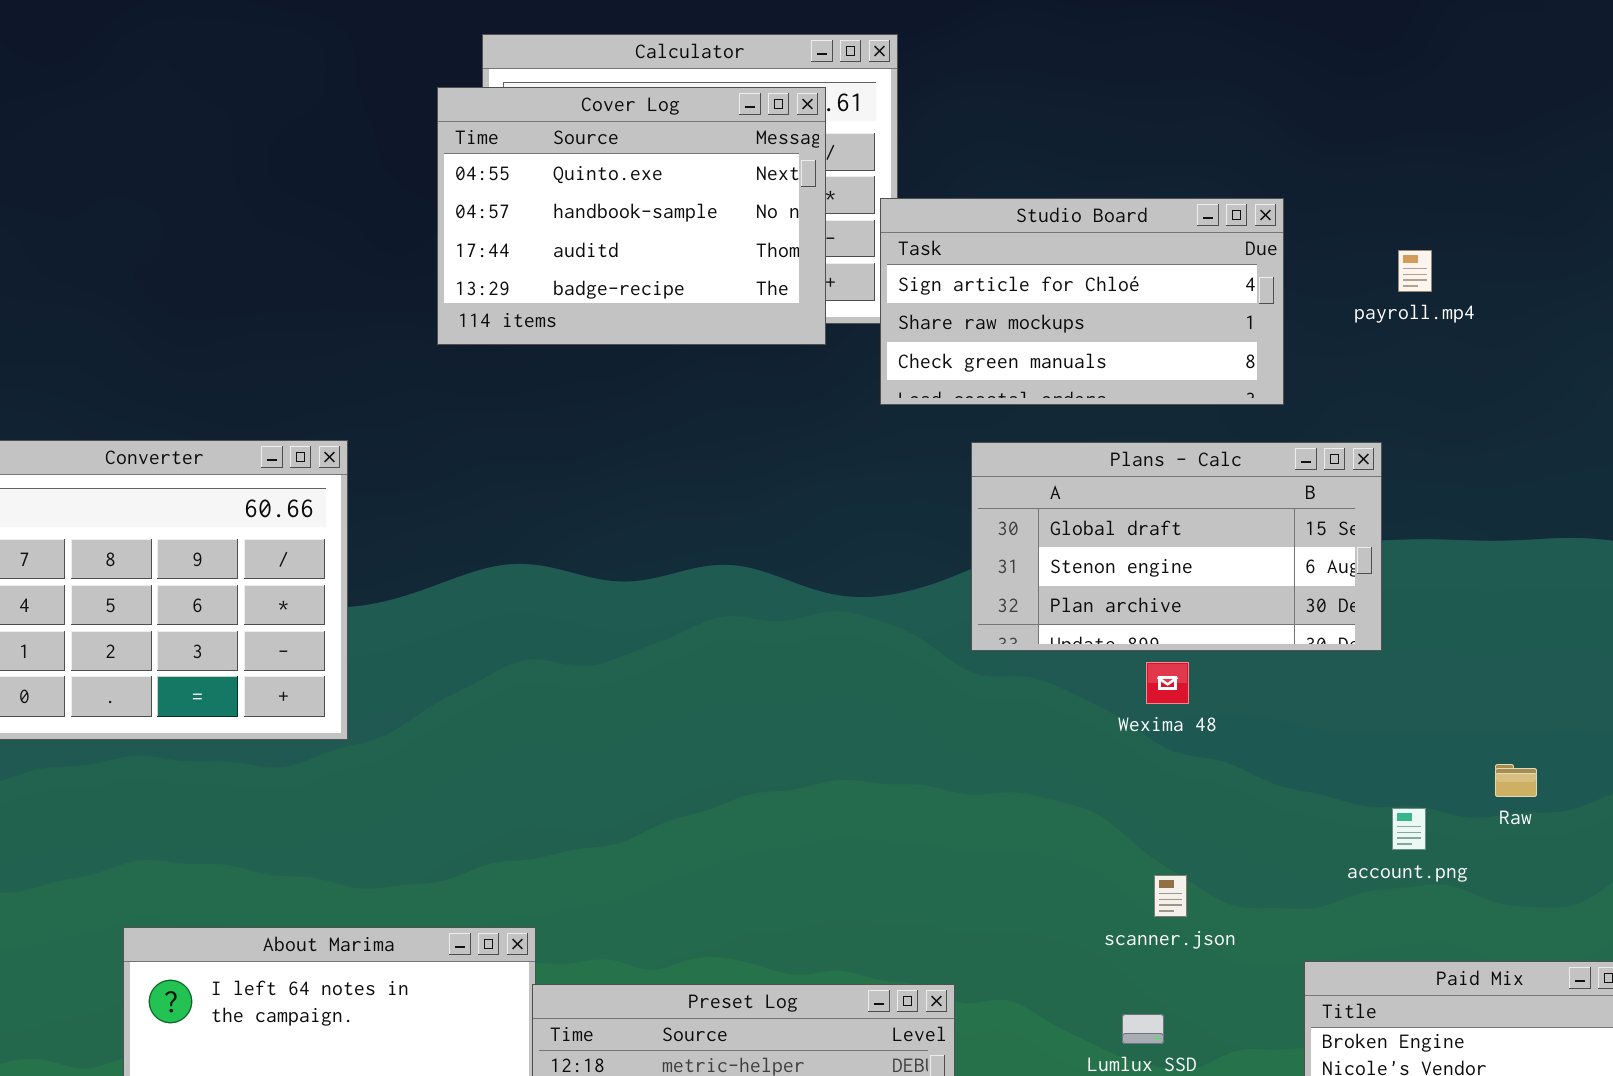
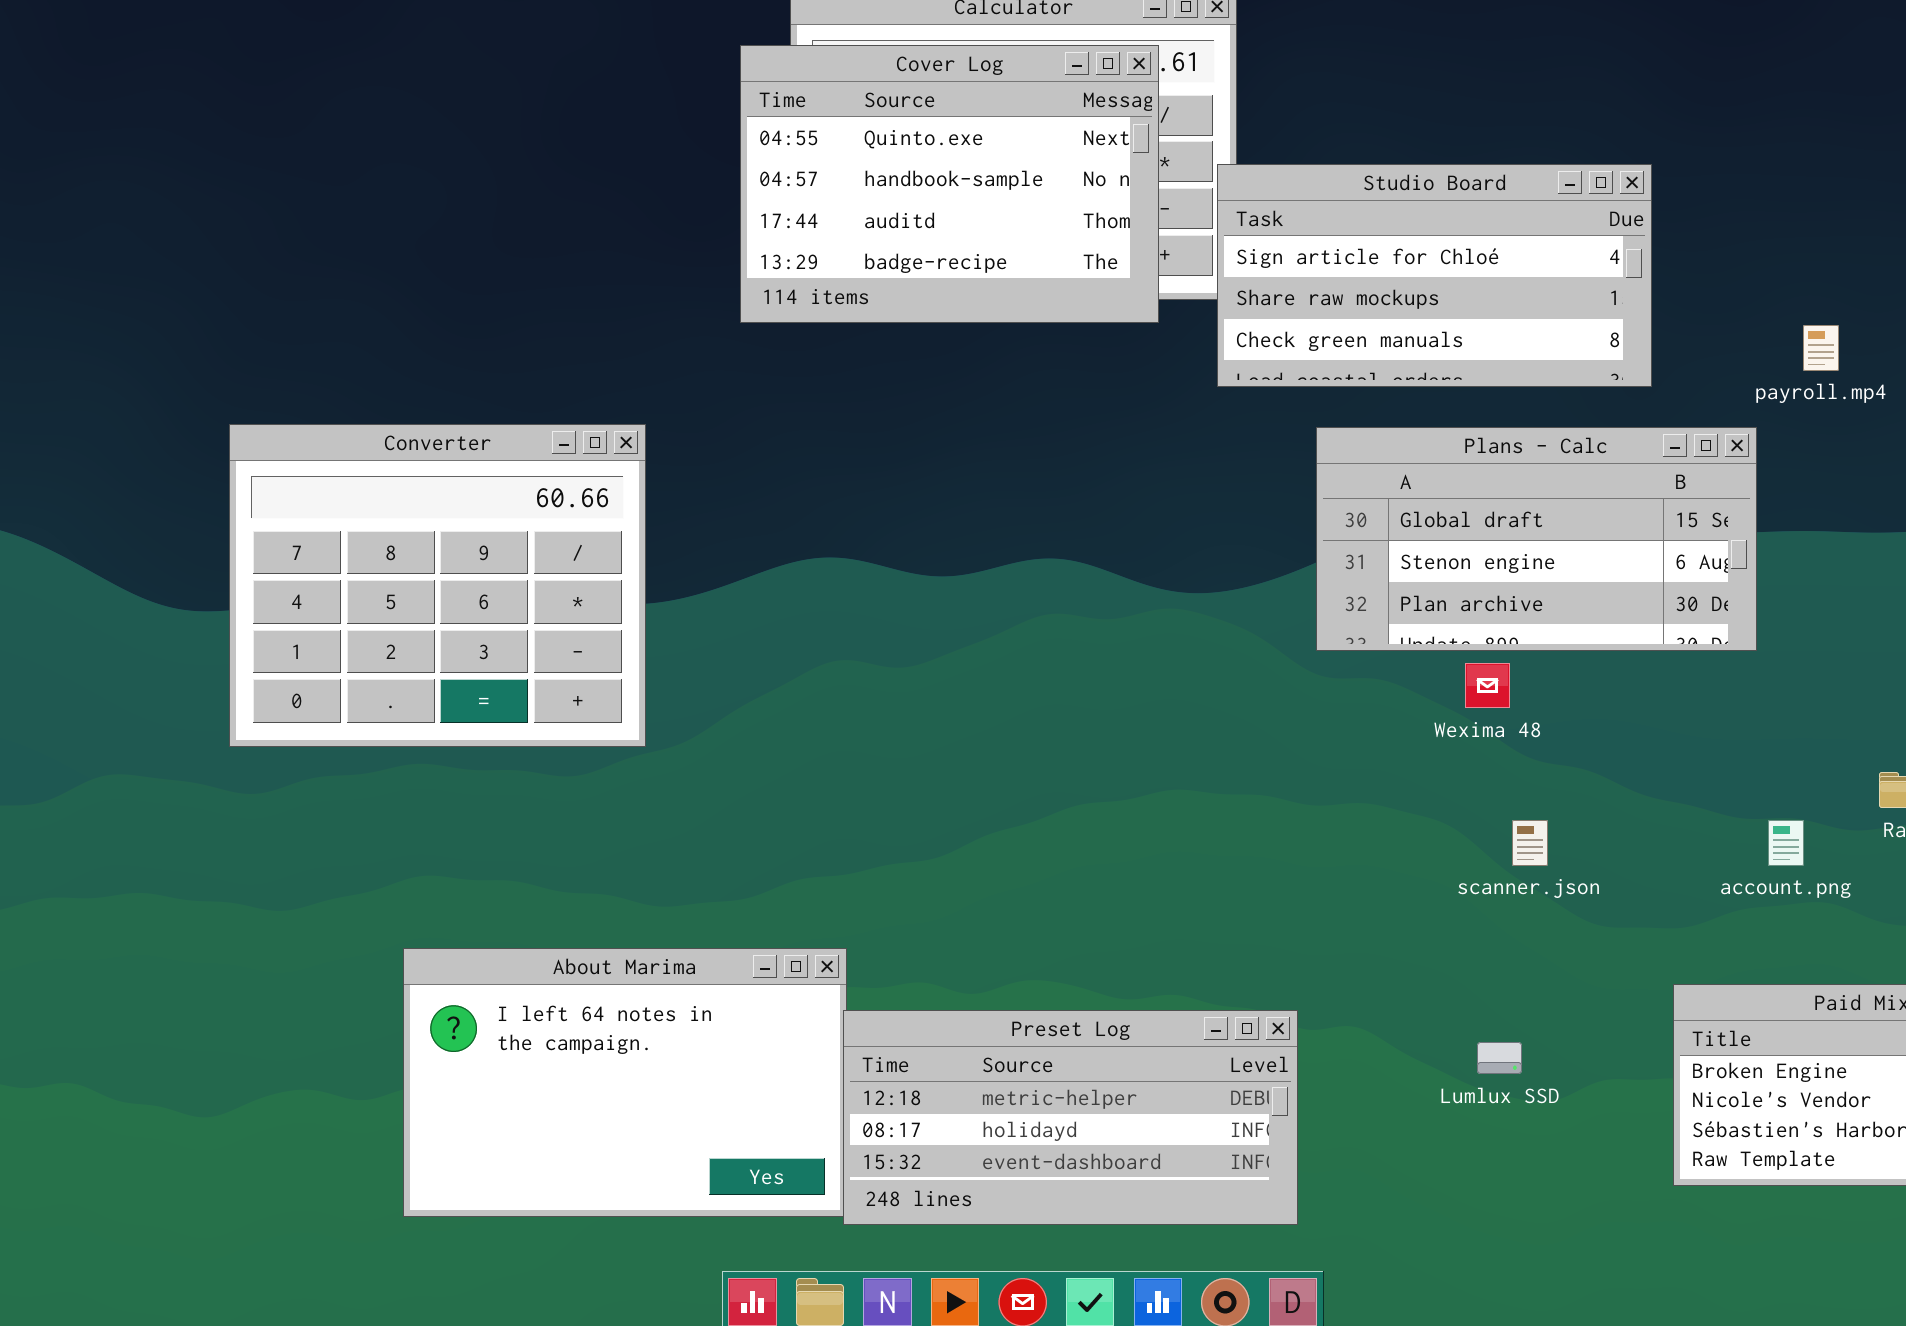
payroll.mp4: [1398,250,1432,292] -> [1803,325,1839,371], moved
Wexima 48: [1146,662,1189,704] -> [1465,663,1510,708], moved
scanner.json: [1154,875,1187,917] -> [1512,820,1548,866], moved

